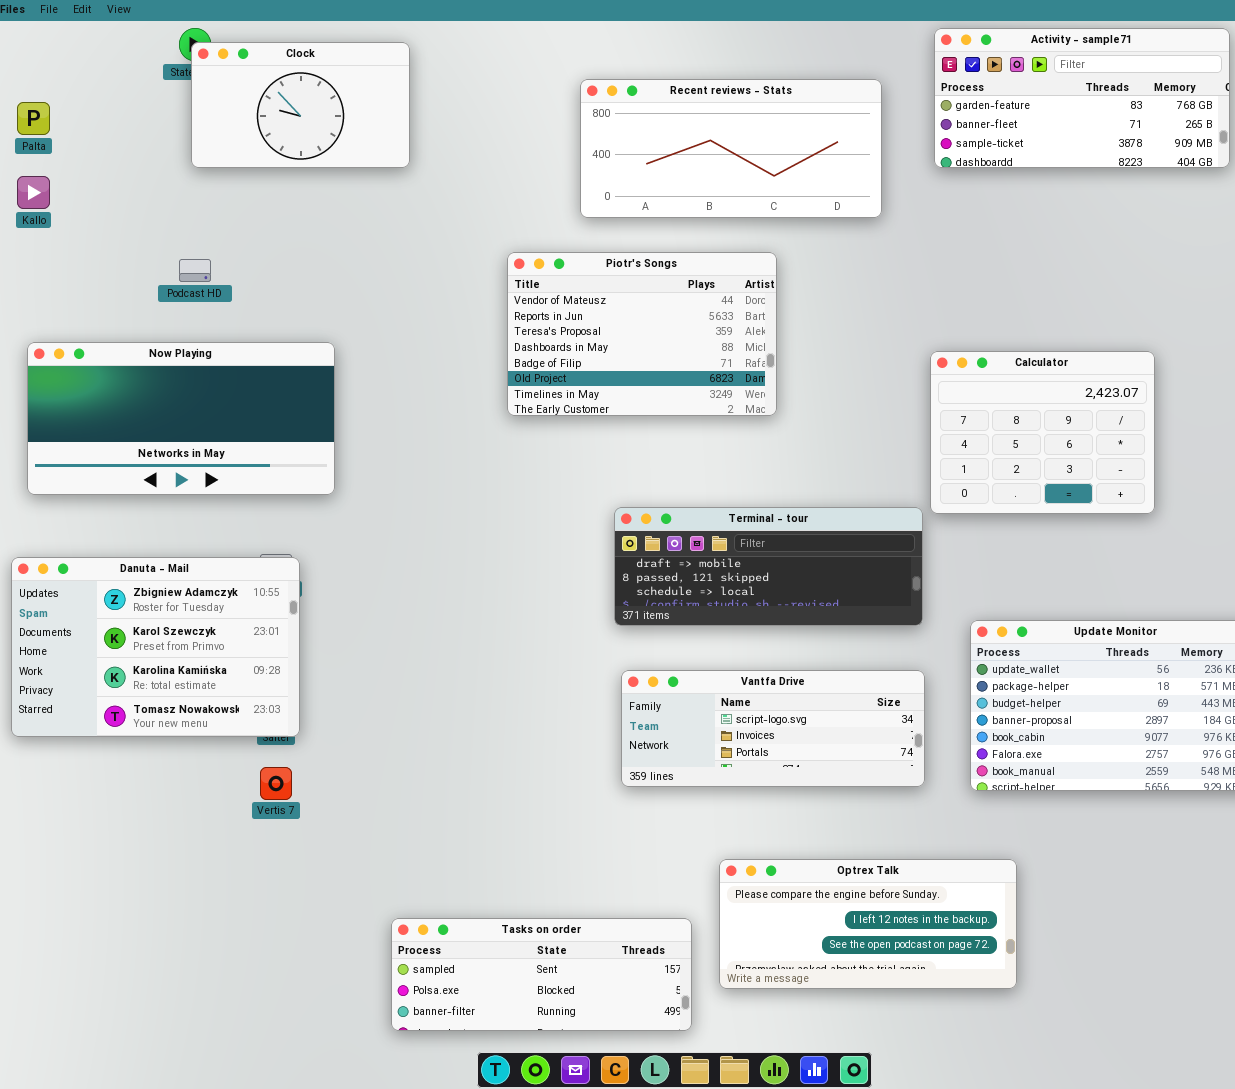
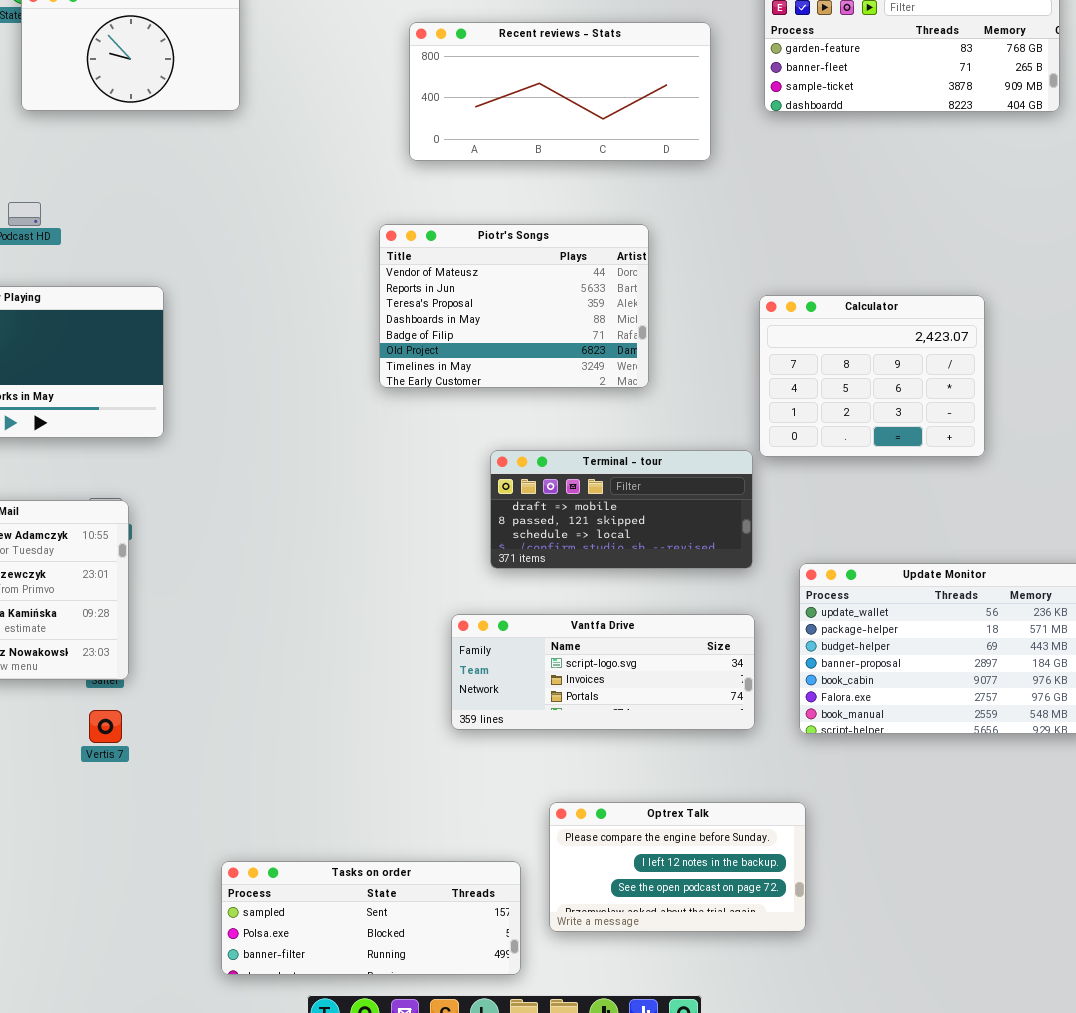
Piotr's Songs: [507,252,777,416] -> [379,224,649,388], moved
Terminal - tour: [614,507,923,626] -> [490,450,753,569], resized
Optrex Talk: [719,859,1017,989] -> [549,802,806,932], resized

